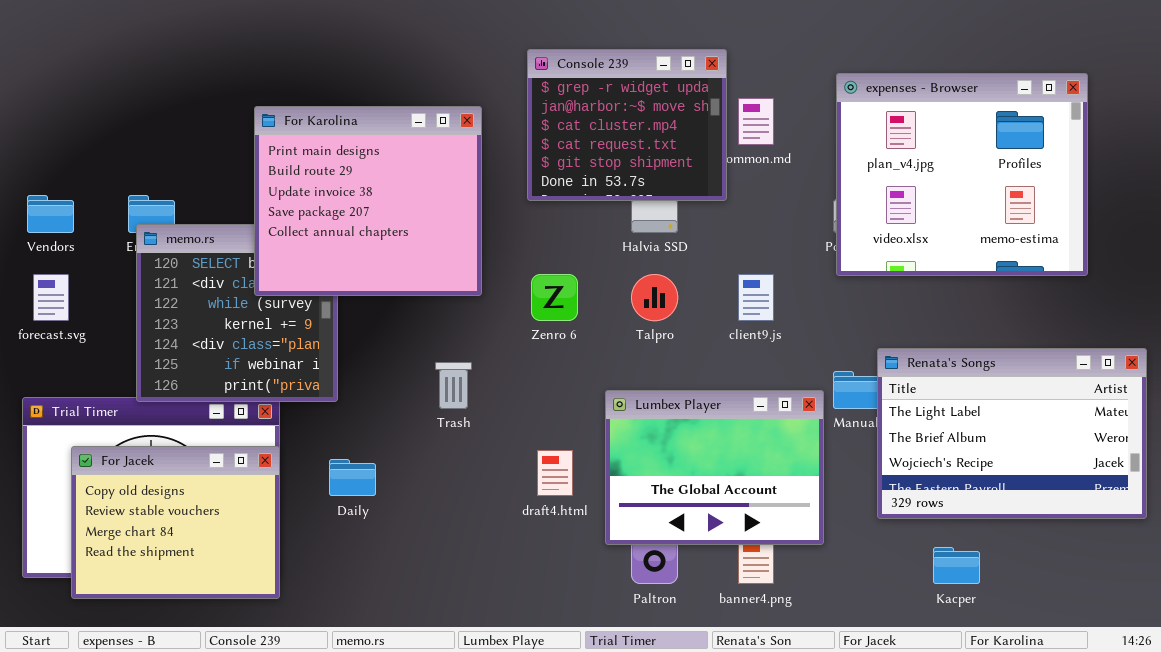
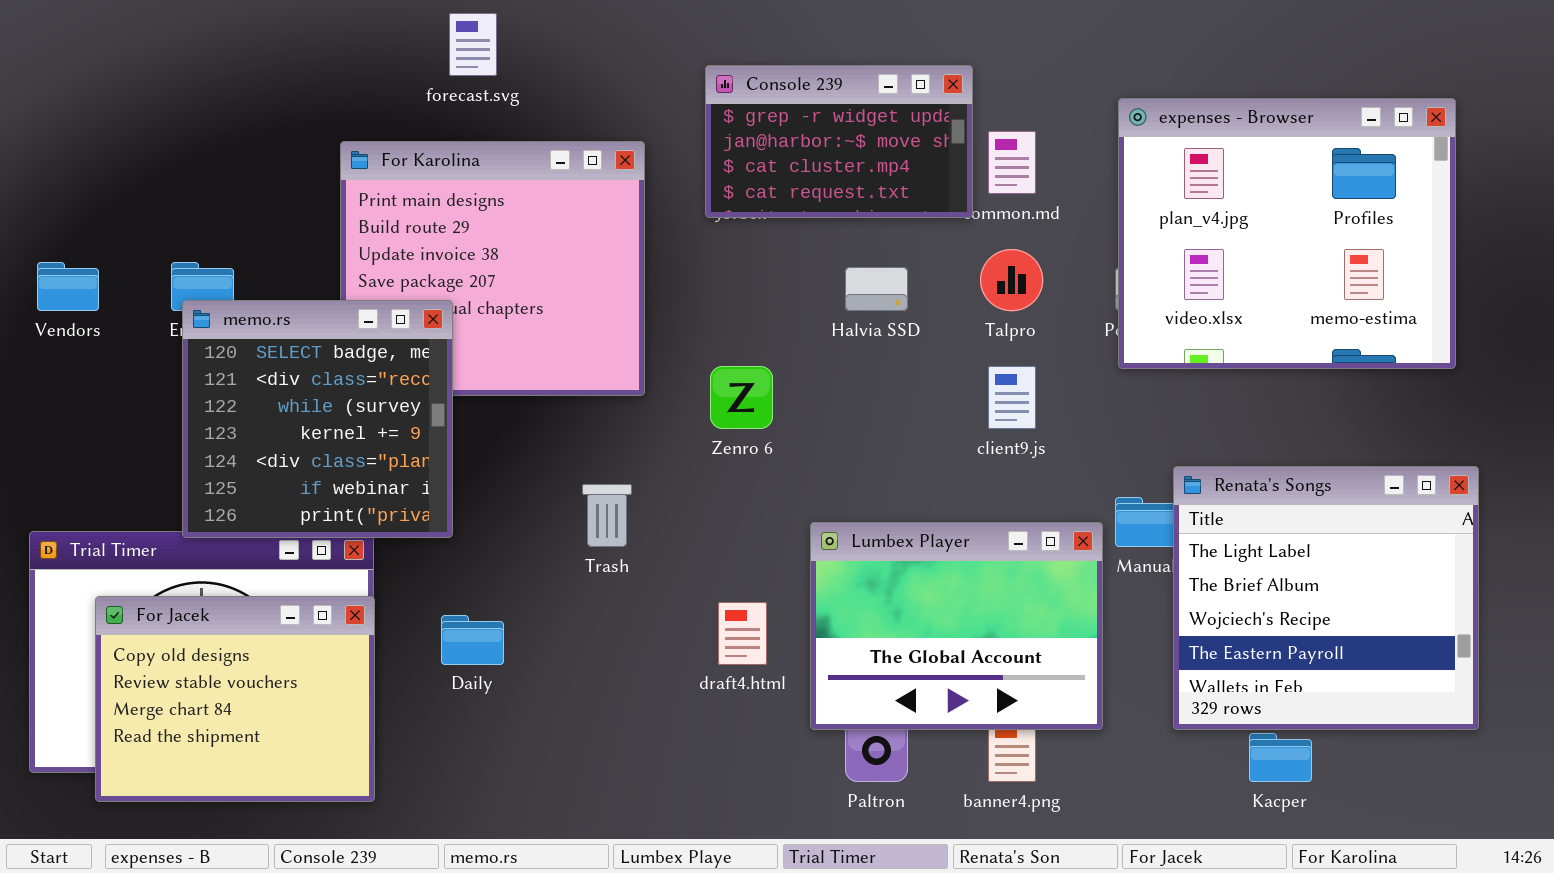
Console 239: [527,49,727,201] -> [705,65,973,218], resized
memo.rs: [136,224,338,402] -> [182,300,453,538], raised
forecast.svg: [33,274,69,321] -> [449,13,497,76], moved
Talpro: [631,274,678,321] -> [980,249,1043,311], moved
Renata's Songs: [877,348,1147,519] -> [1173,466,1479,730], resized

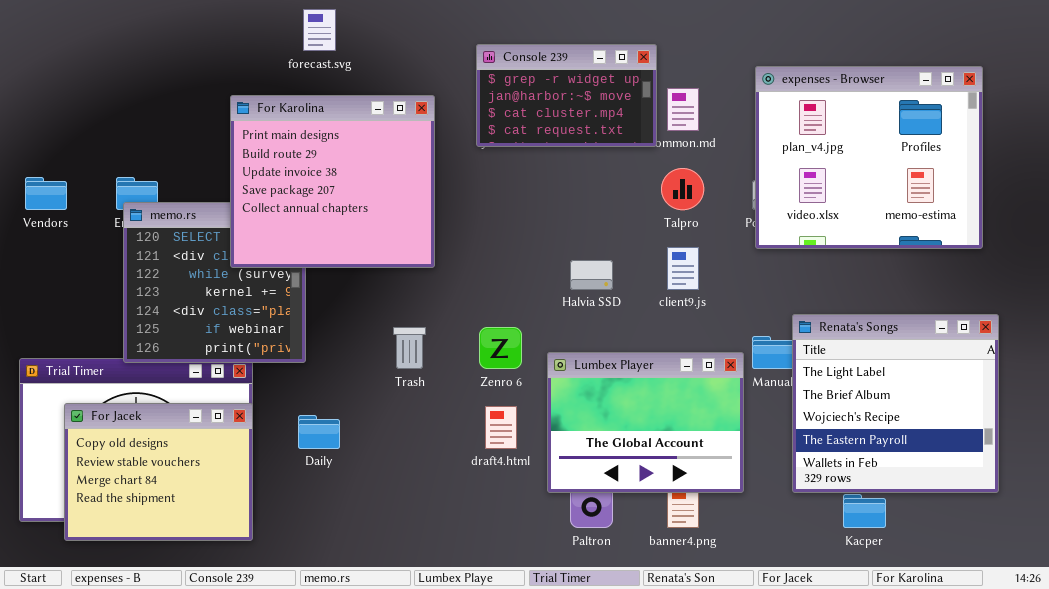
For Karolina: [340,141,645,396] -> [230,95,435,268], raised
Halvia SSD: [845,267,908,311] -> [570,260,613,290], moved
Zenro 6: [710,366,773,429] -> [479,327,522,369], moved

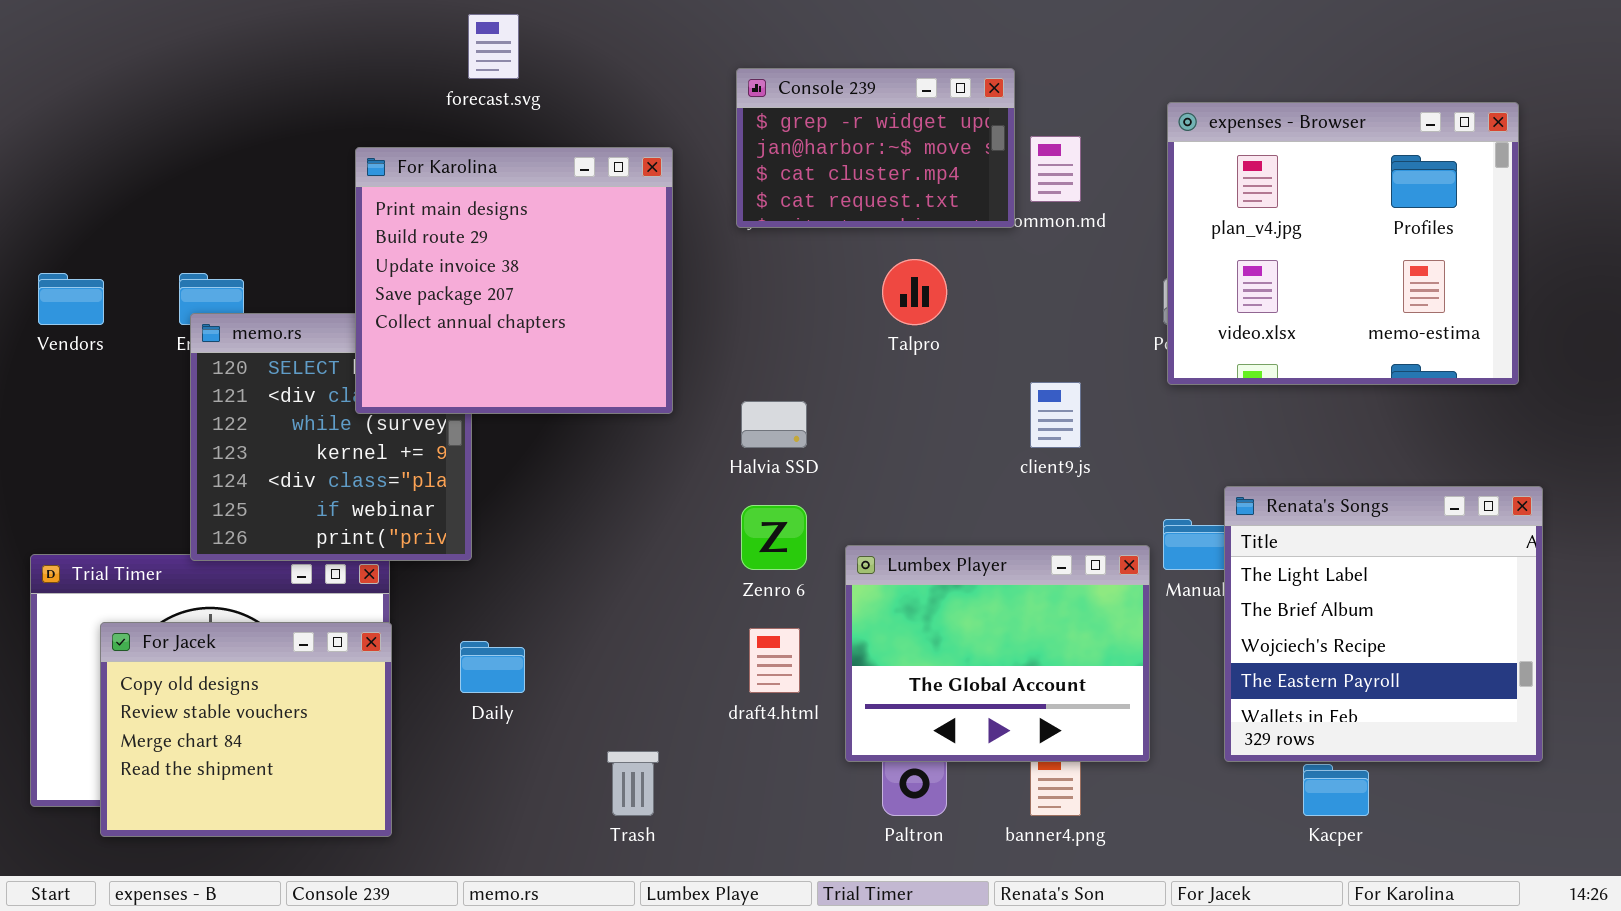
Talpro: [661,168,704,210] -> [882,259,947,325], moved
Halvia SSD: [570,260,613,290] -> [741,401,807,448], moved
Trash: [393,327,426,369] -> [607,751,659,816], moved

